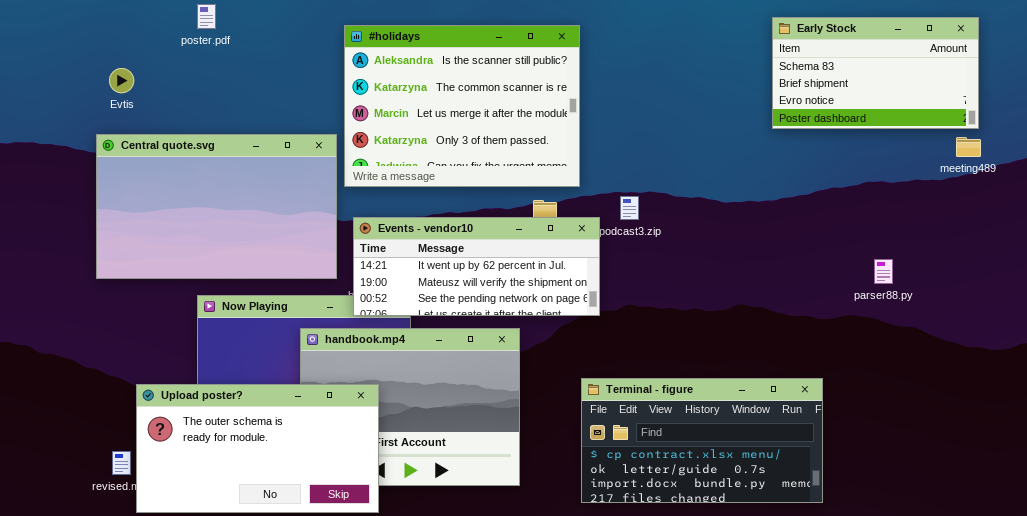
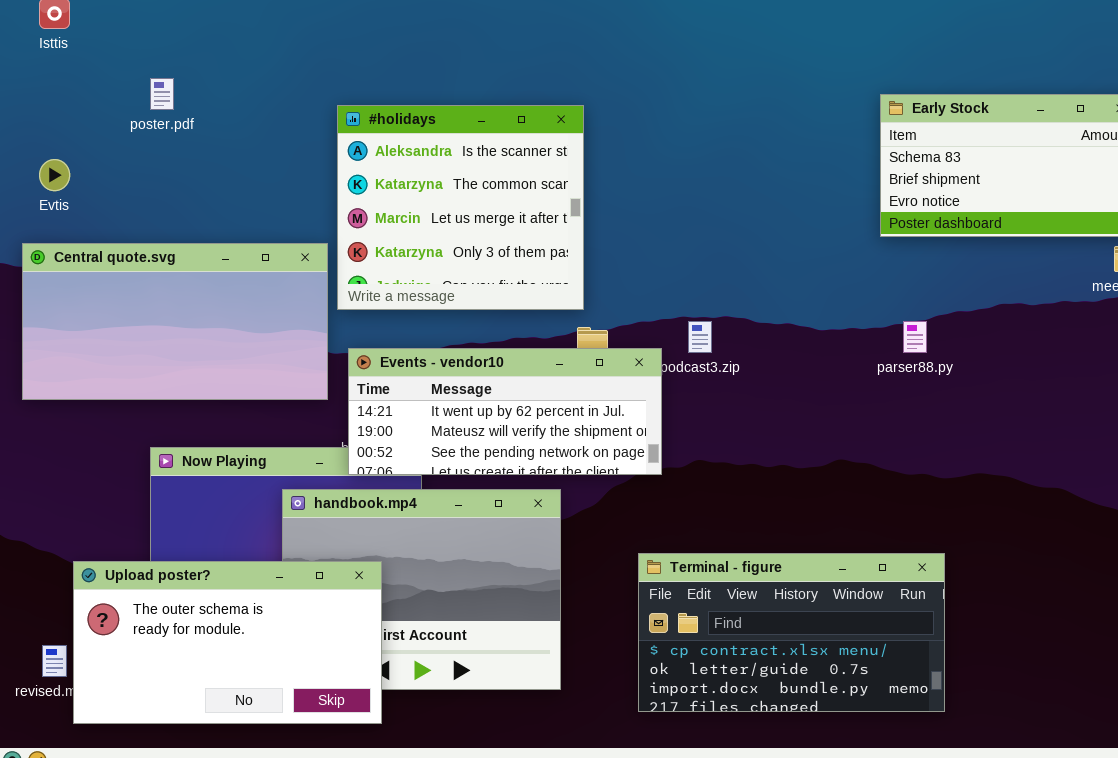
#holidays: [344,25,580,187] -> [337,105,584,310], resized
Central quote.svg: [96,134,337,279] -> [22,243,328,400], resized
parser88.py: [874,259,893,284] -> [903,321,927,353], moved

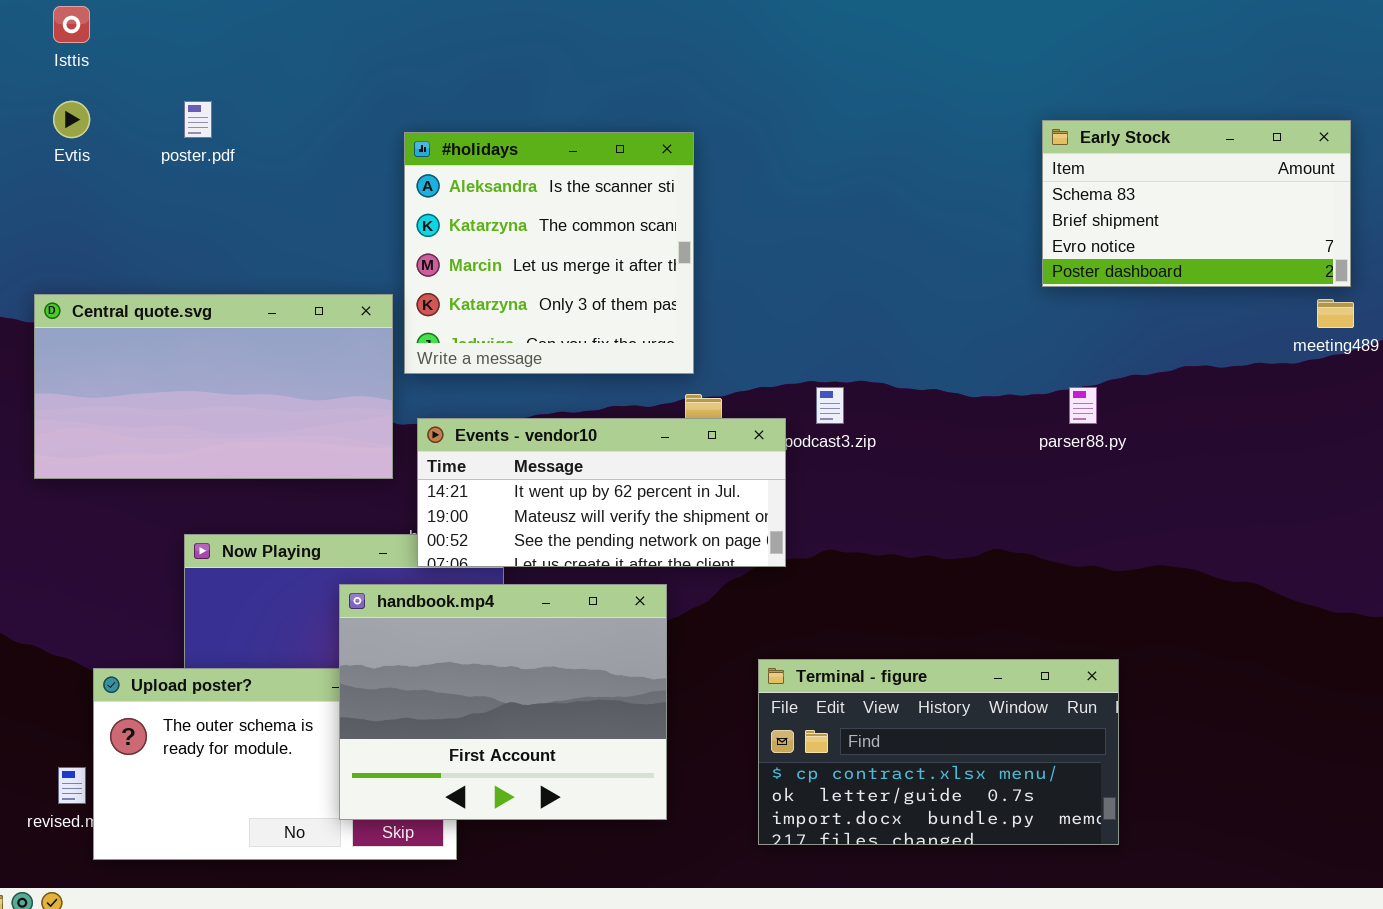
Evtis: [39,159,70,191] -> [53,101,90,138], moved
handbook.mp4: [282,489,561,690] -> [339,584,667,820], raised

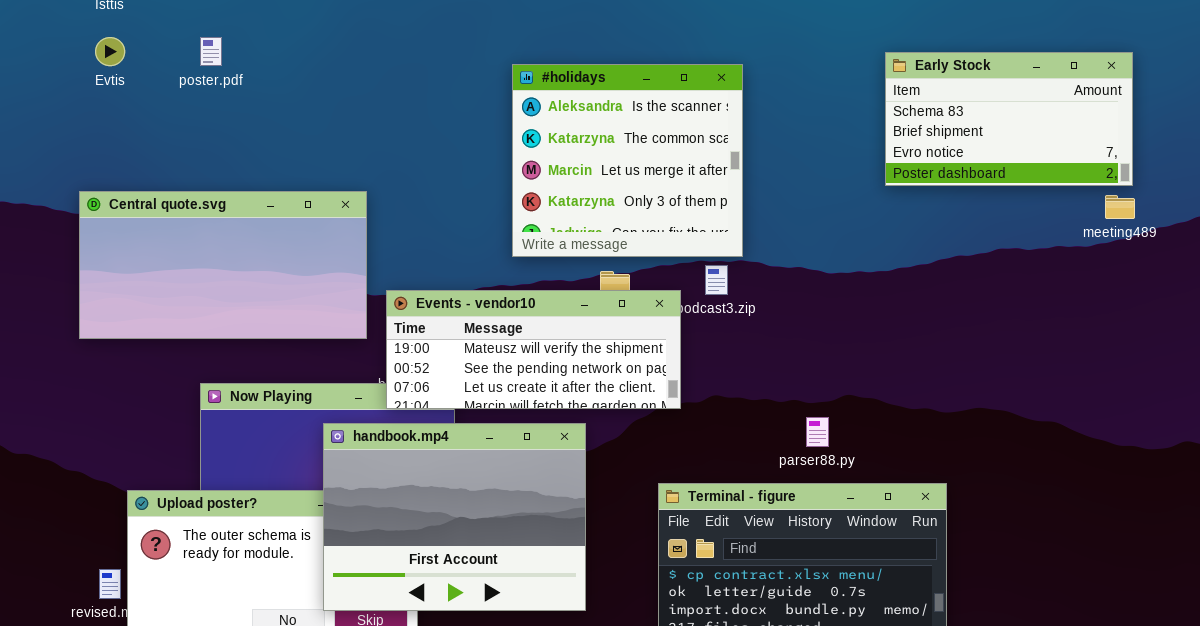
#holidays: [404,132,694,374] -> [512,64,743,257], moved
parser88.py: [1069,387,1097,424] -> [806,417,829,447], moved
Events - vendor10: [417,418,786,567] -> [386,290,681,409], scrolled down 1 row

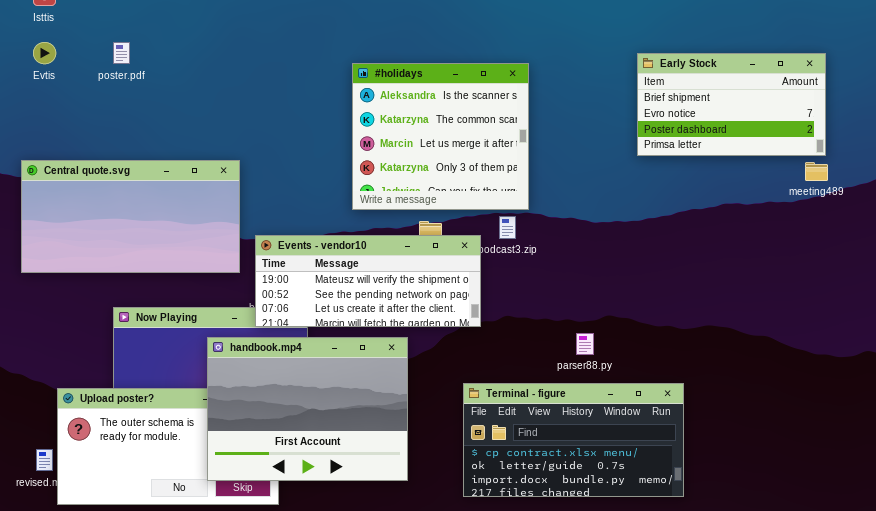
Early Stock: [885,52,1133,186] -> [637,53,826,156], scrolled down 1 row

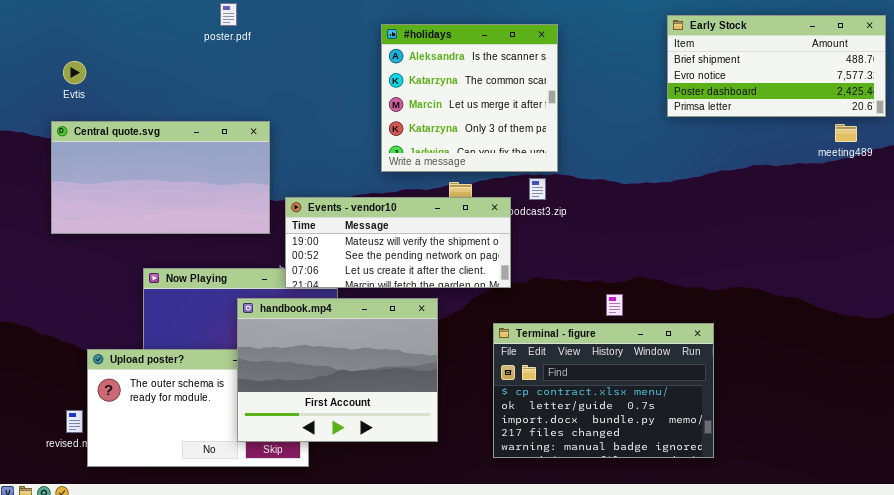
Evtis: [33,42,56,64] -> [63,61,86,84], moved
poster.pdf: [113,42,130,64] -> [220,3,237,26], moved
Early Stock: [637,53,826,156] -> [667,15,886,117], resized
Terminal - figure: [463,383,684,497] -> [493,323,714,458], resized

